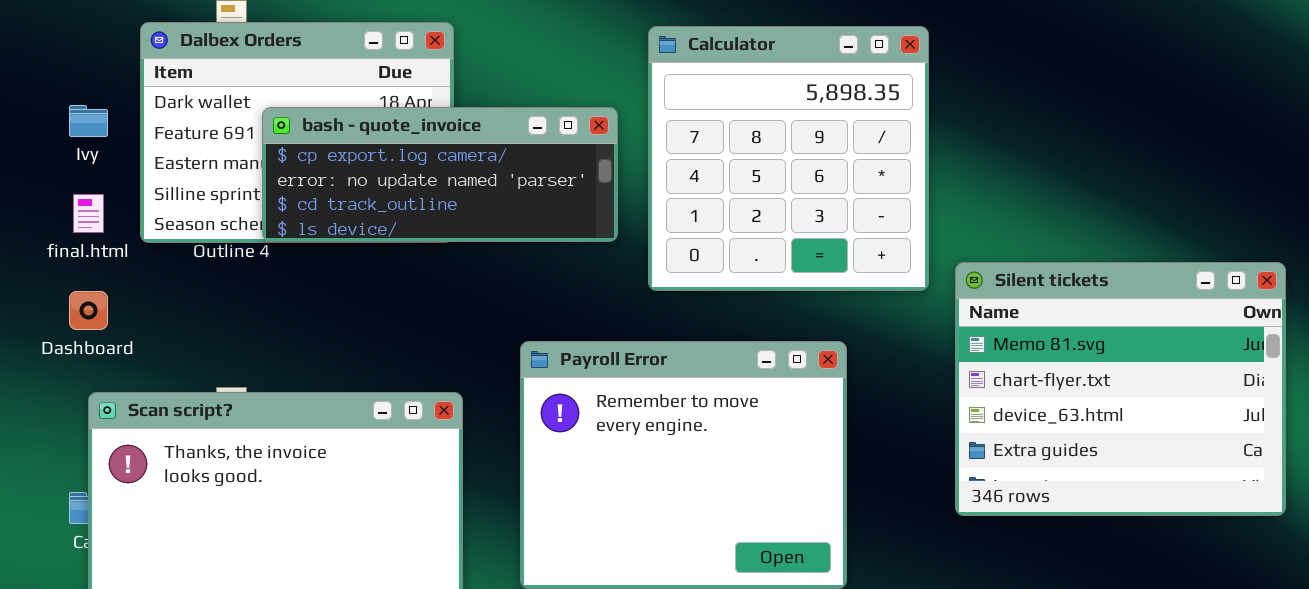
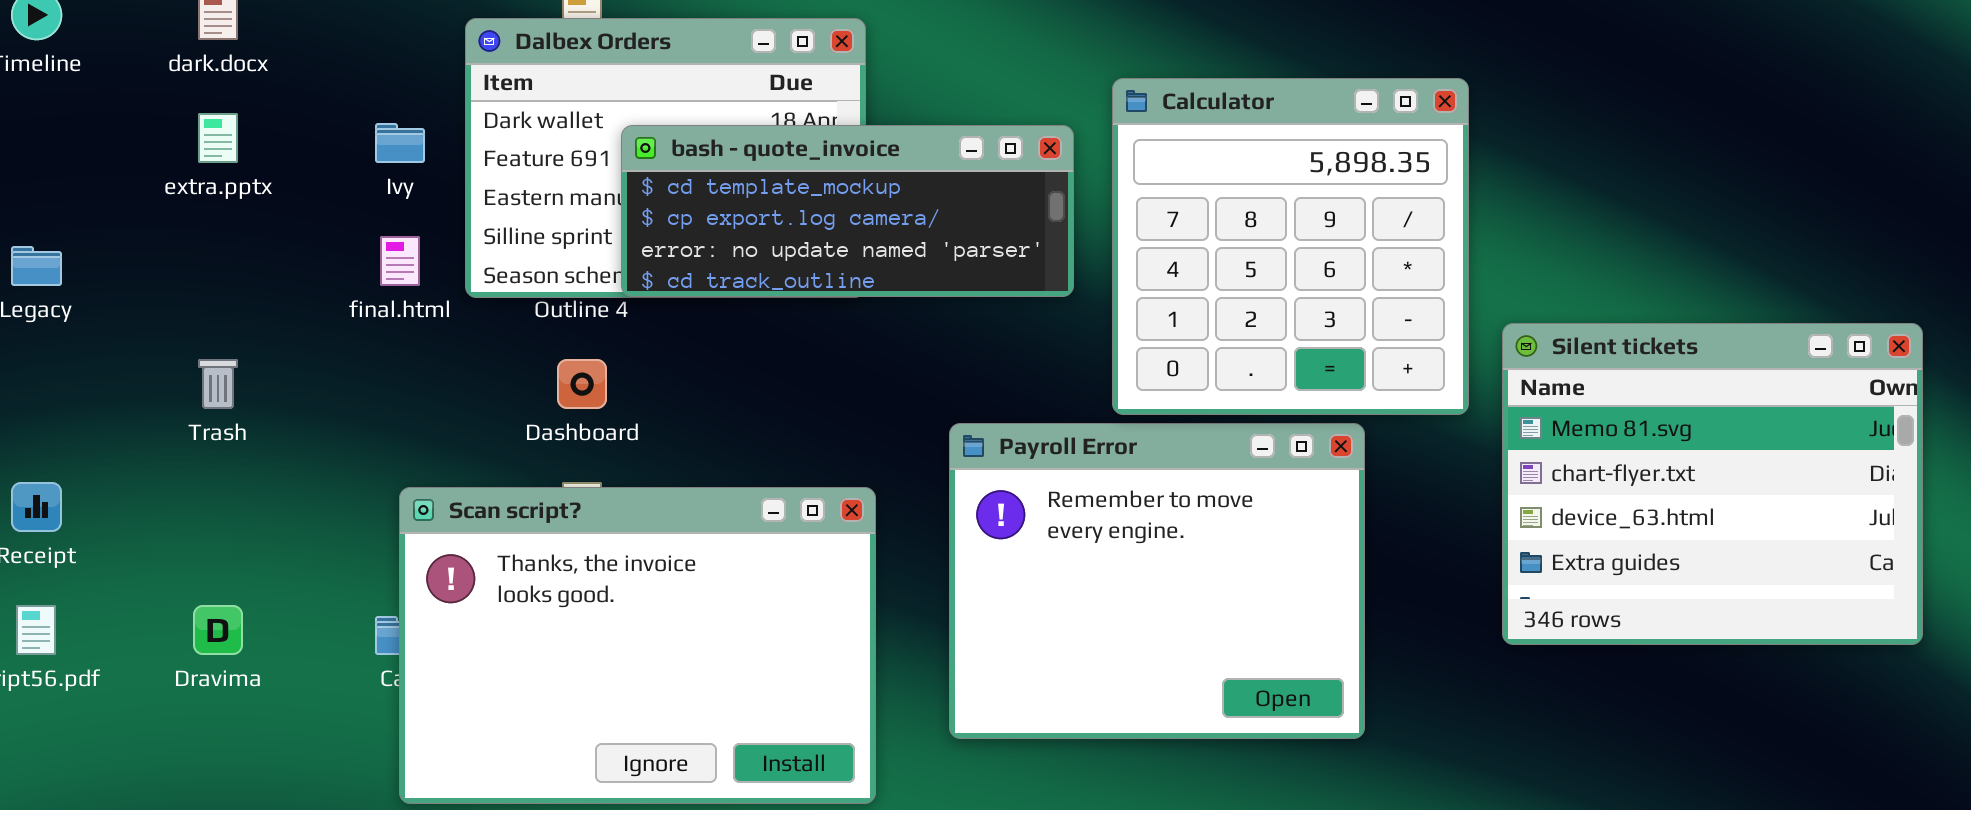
Calculator: [648,26,929,291] -> [1112,78,1469,415], moved
bash - quote_invoice: [262,107,618,242] -> [621,125,1074,297], scrolled up 1 row
Dashboard: [69,291,108,330] -> [557,359,607,409], moved

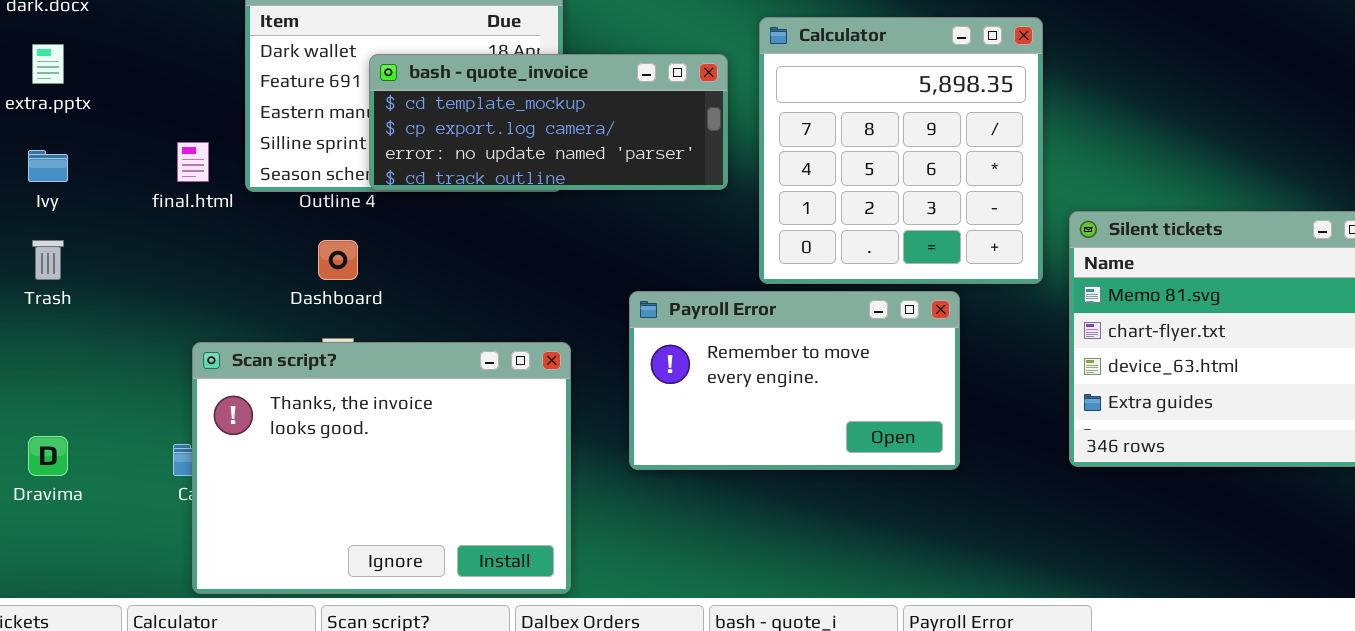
Ivy: [375,123,425,163] -> [28,150,68,182], moved
Payroll Error: [949,423,1365,739] -> [629,291,960,470], resized

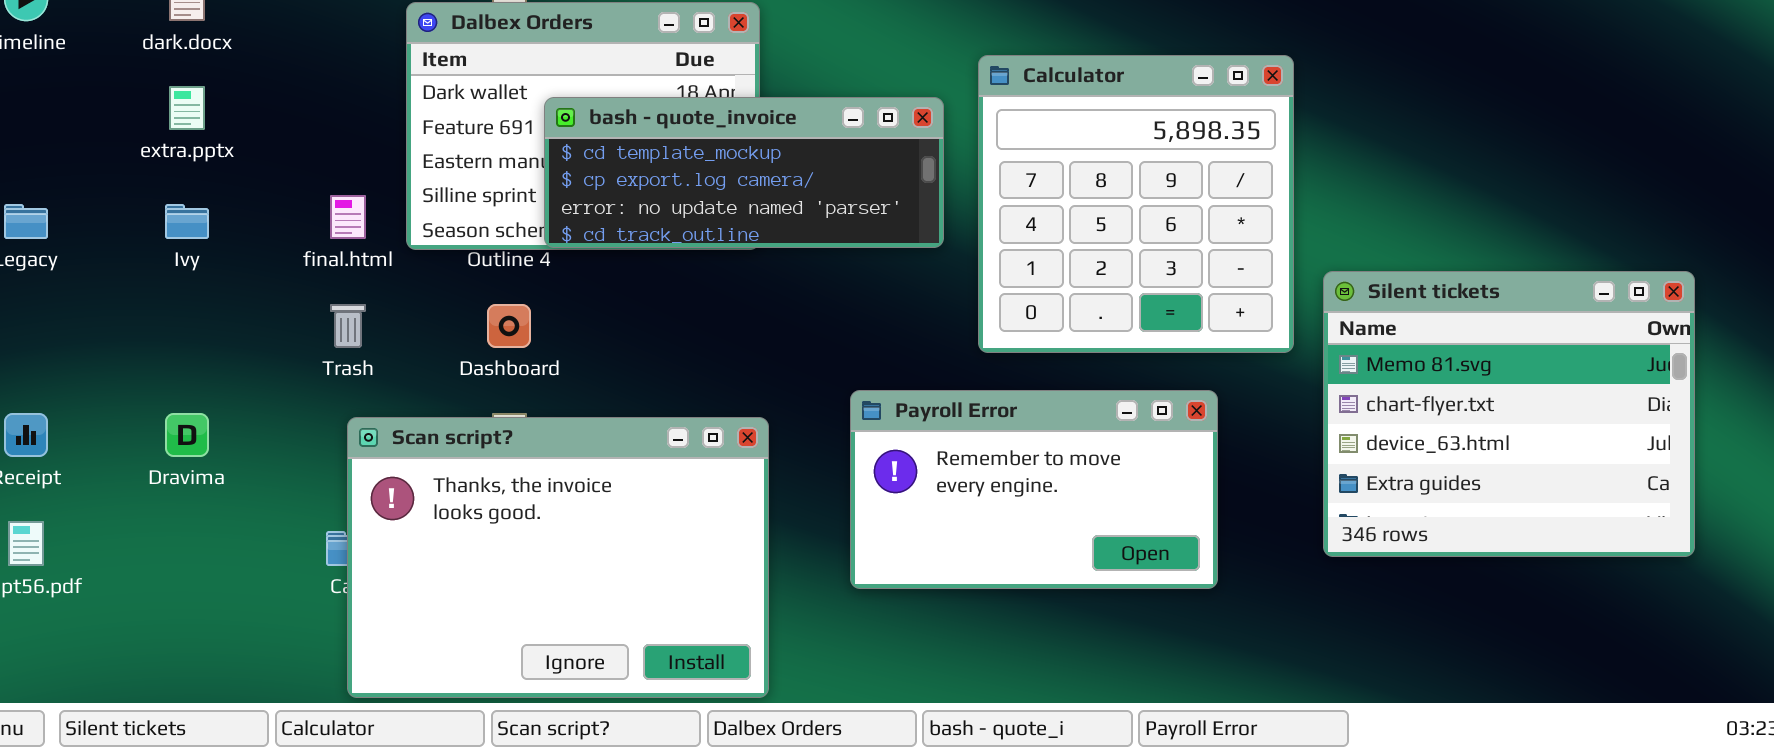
Trash: [32,240,64,280] -> [330,304,366,348], moved
Payroll Error: [629,291,960,470] -> [850,390,1218,589], moved
Dravima: [28,436,68,476] -> [165,413,209,457], moved

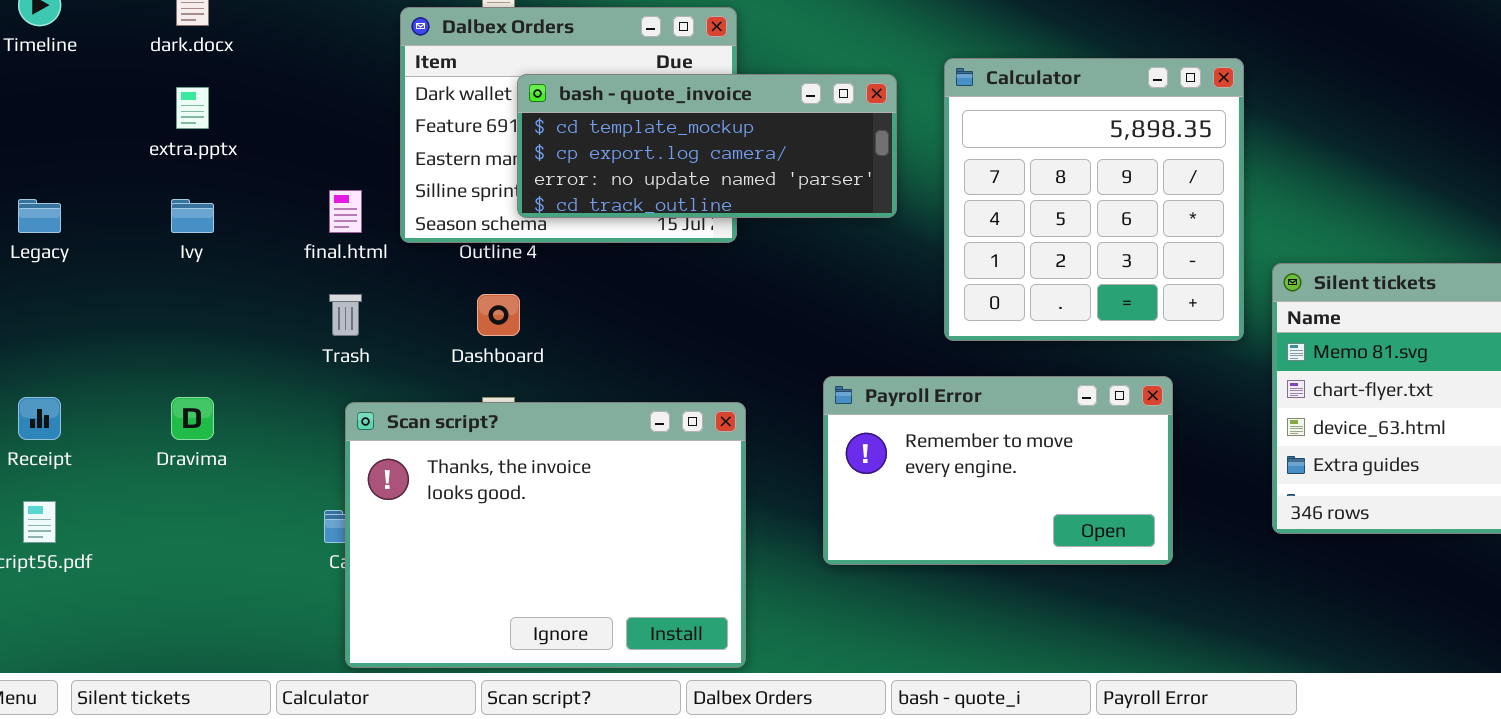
bash - quote_invoice: [544,97,944,248] -> [517,74,897,218], moved

